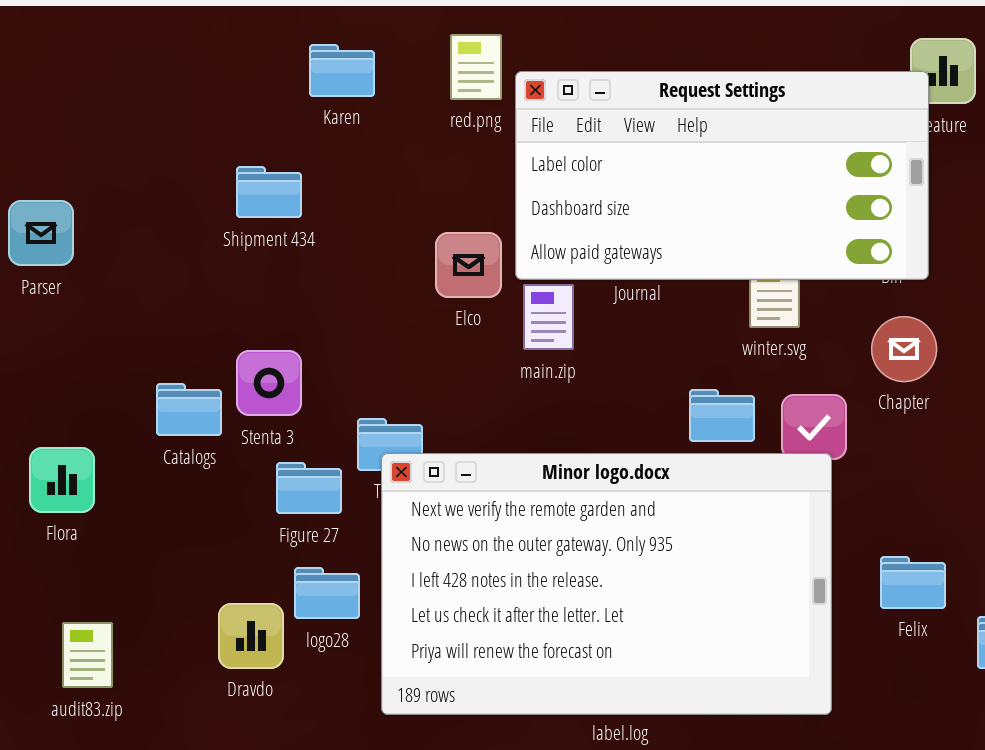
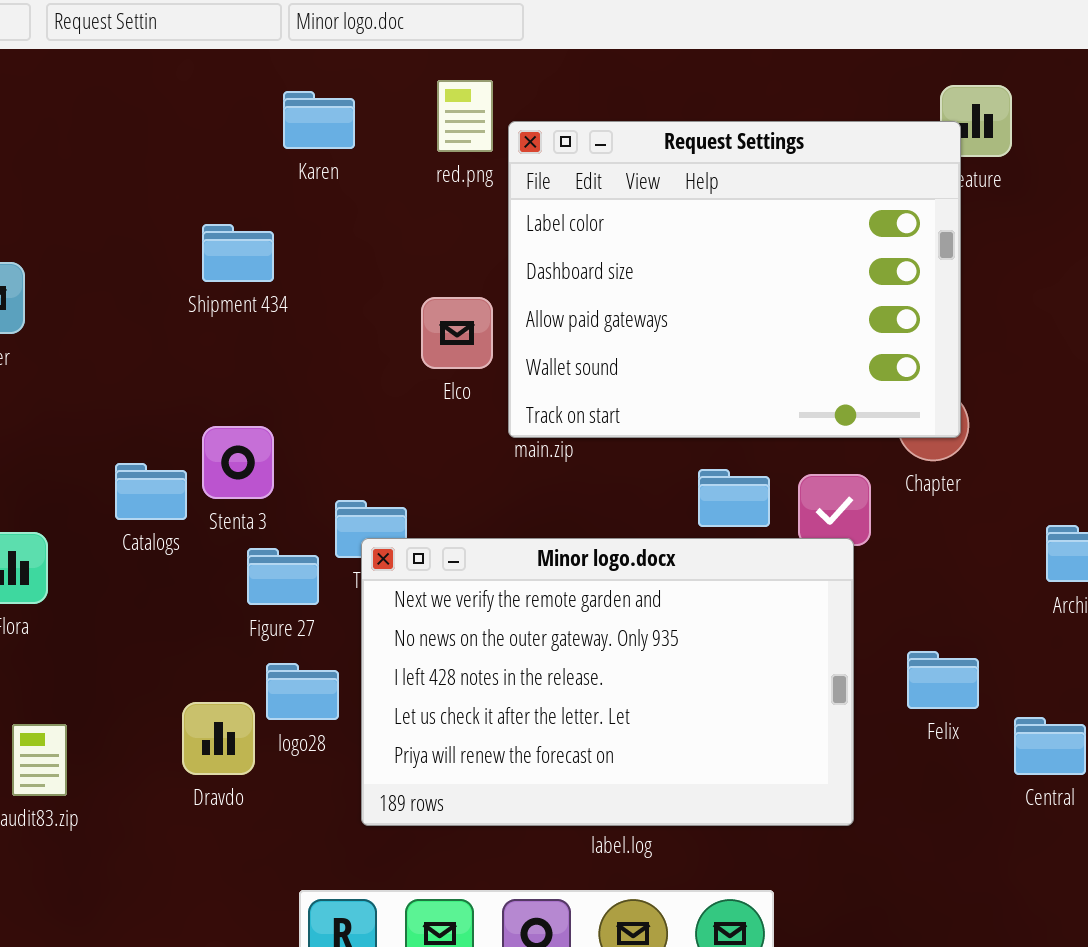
Request Settings: [515,71,929,280] -> [508,121,961,438], resized

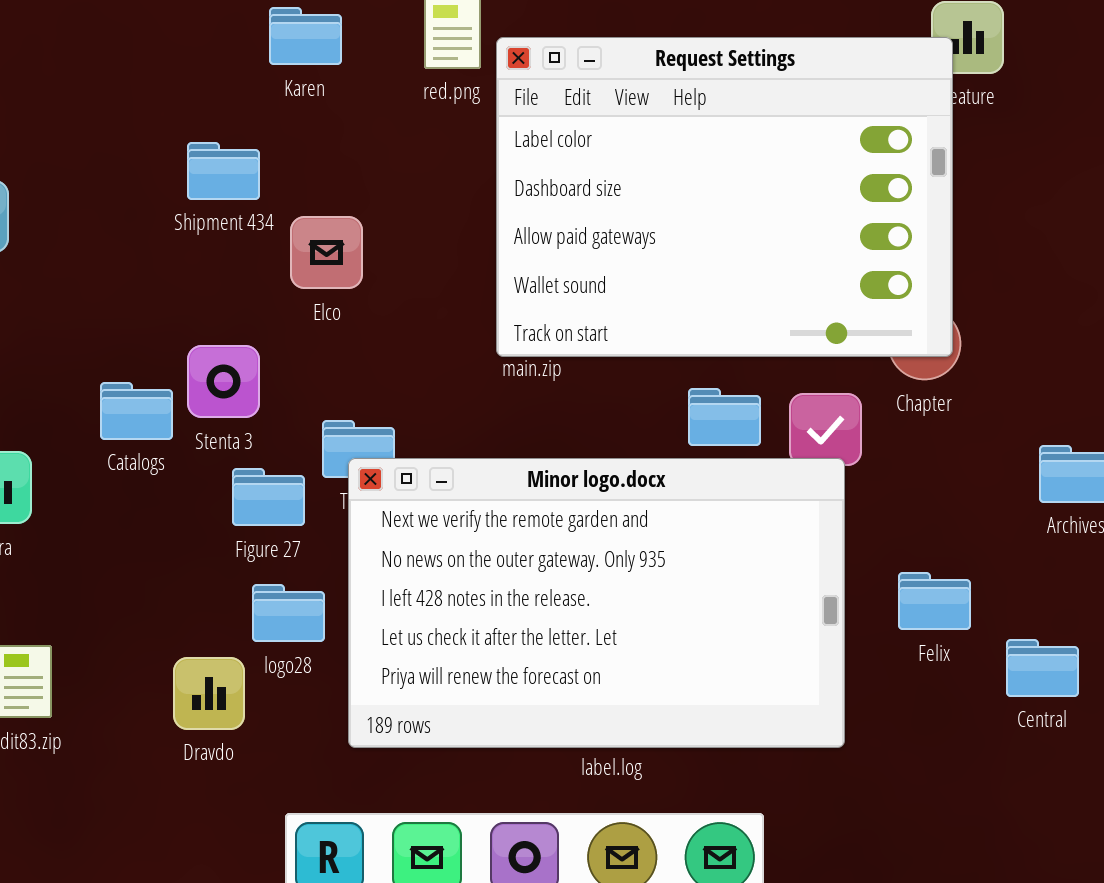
Elco: [421,297,493,369] -> [290,216,363,289], moved
Dravdo: [182,702,255,775] -> [173,657,245,730], moved

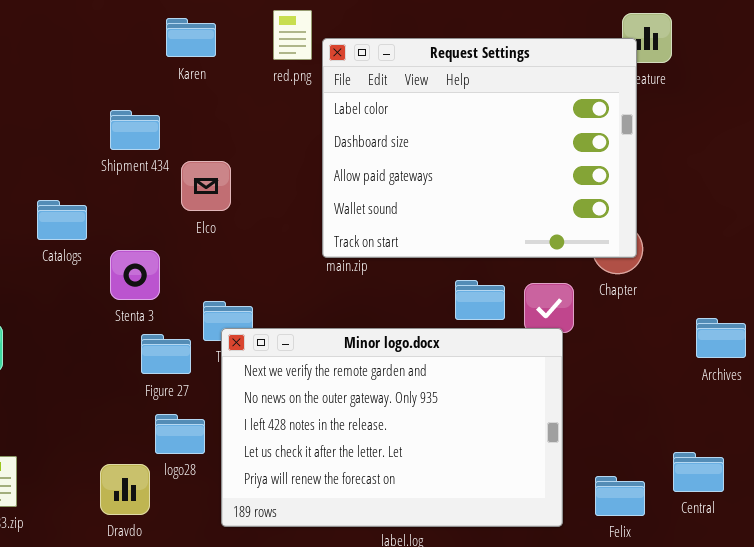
Catalogs: [100,382,173,440] -> [37,200,87,240], moved
Felix: [898,572,971,630] -> [595,476,645,516], moved

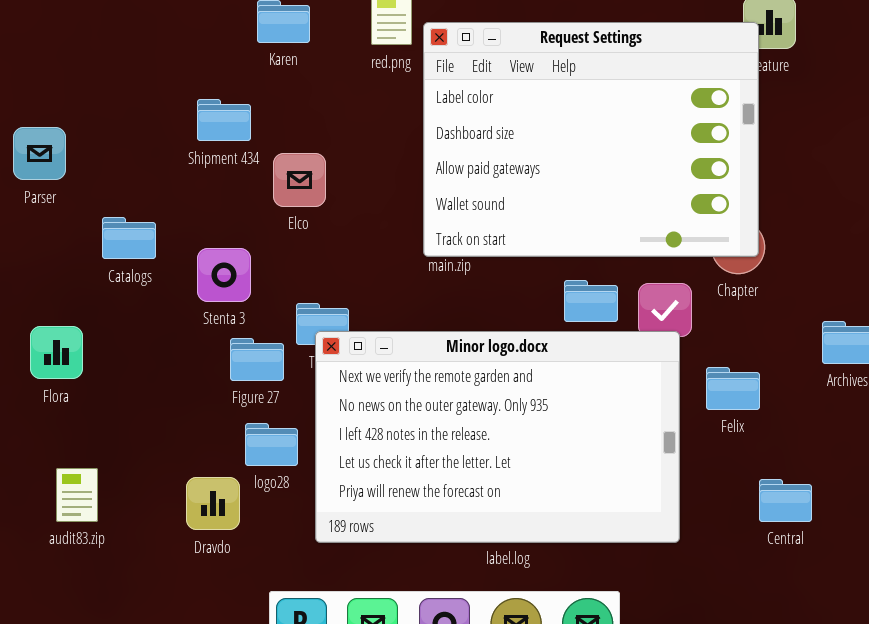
Catalogs: [37,200,87,240] -> [102,217,156,259], moved
Central: [673,452,724,492] -> [759,479,812,522], moved
Felix: [595,476,645,516] -> [706,367,760,410], moved

